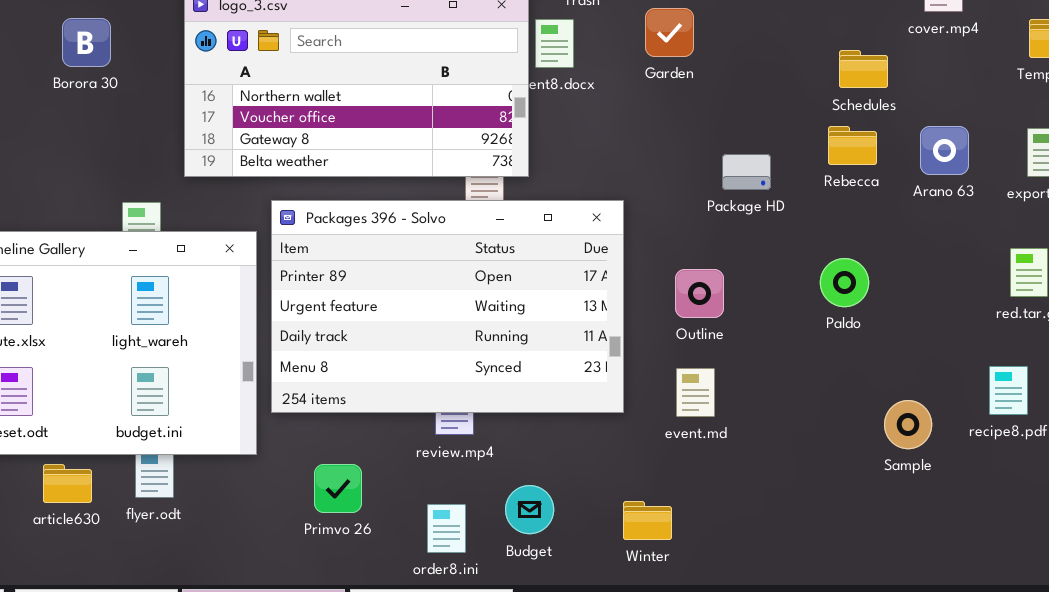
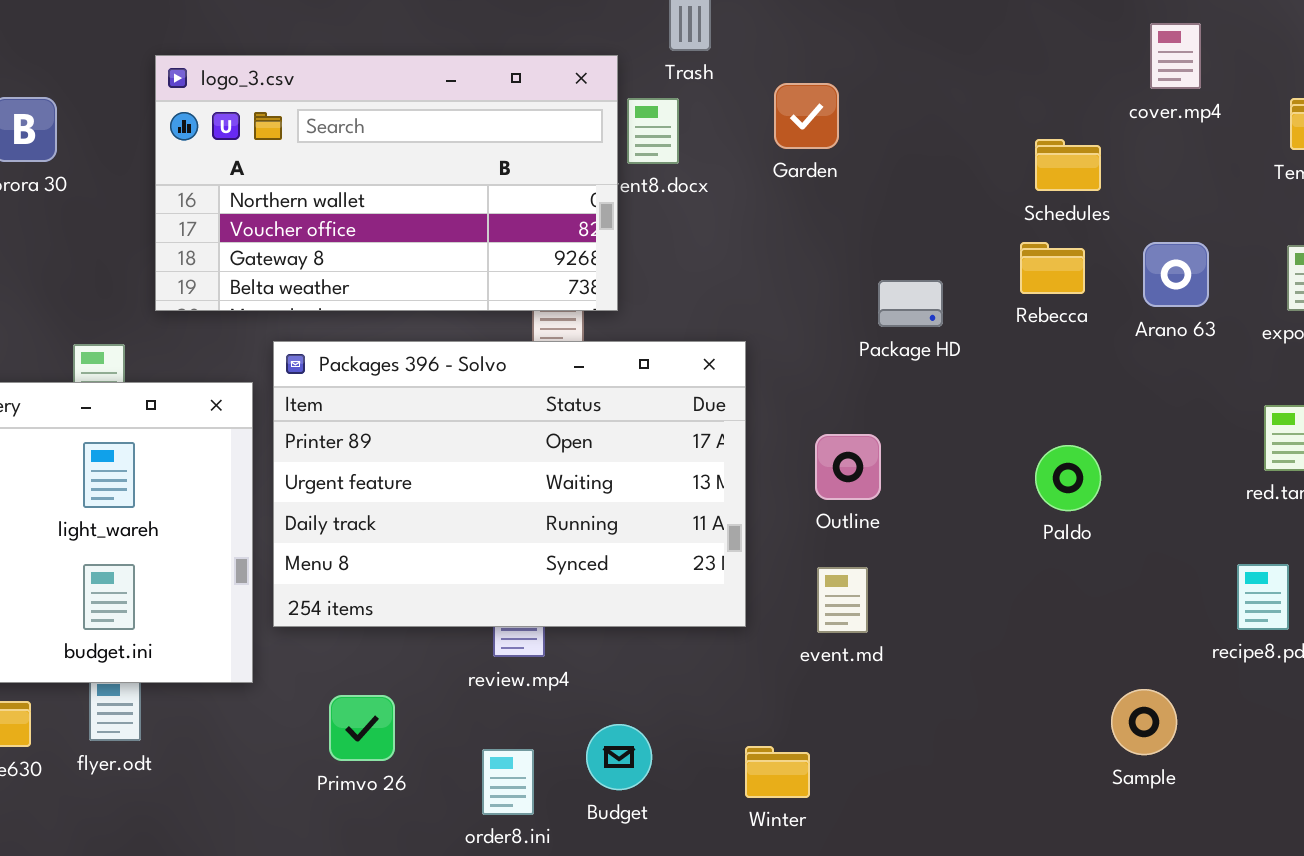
Paldo: [820,258,869,307] -> [1035,445,1101,511], moved
Sample: [884,400,932,449] -> [1111,689,1177,755], moved

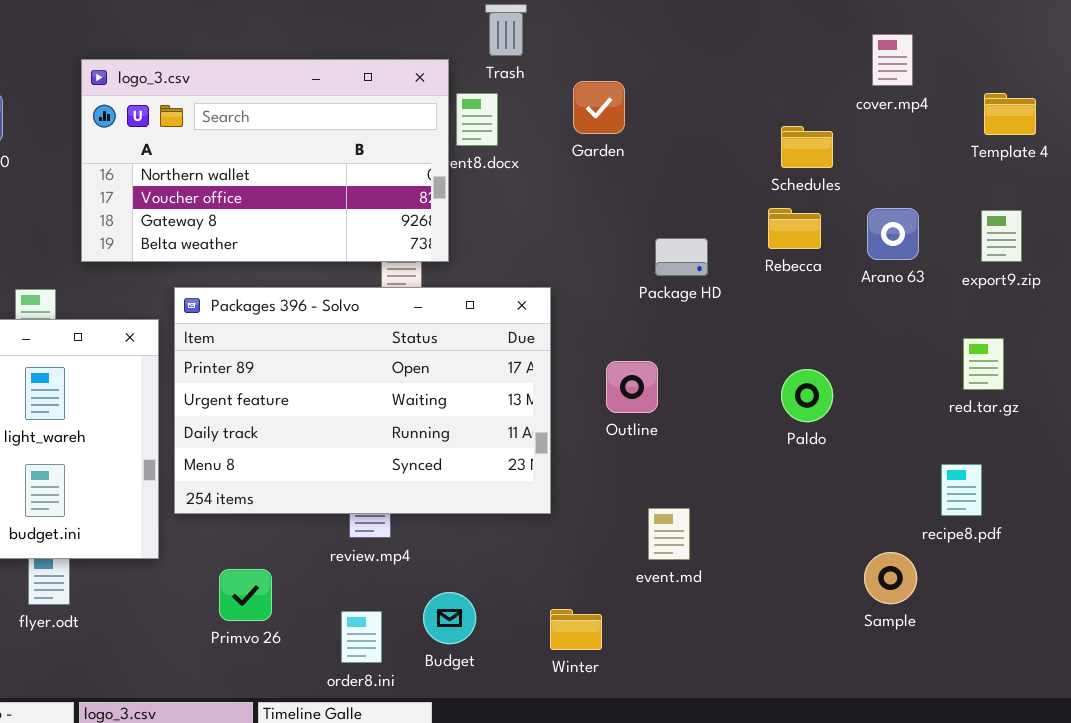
event.md: [817,567,868,633] -> [648,508,690,560], moved
Sample: [1111,689,1177,755] -> [864,552,917,604], moved

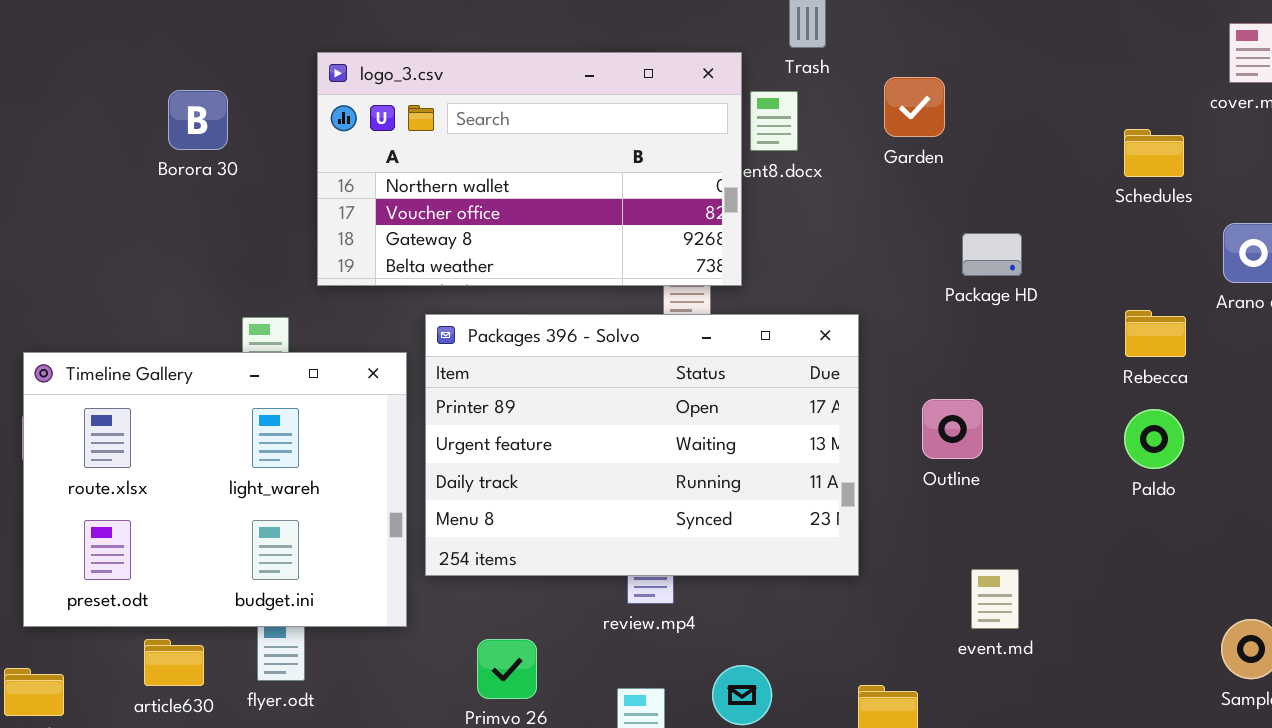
Rebecca: [768,208,821,249] -> [1125,310,1186,357], moved
Package HD: [655,238,708,276] -> [962,233,1022,276], moved

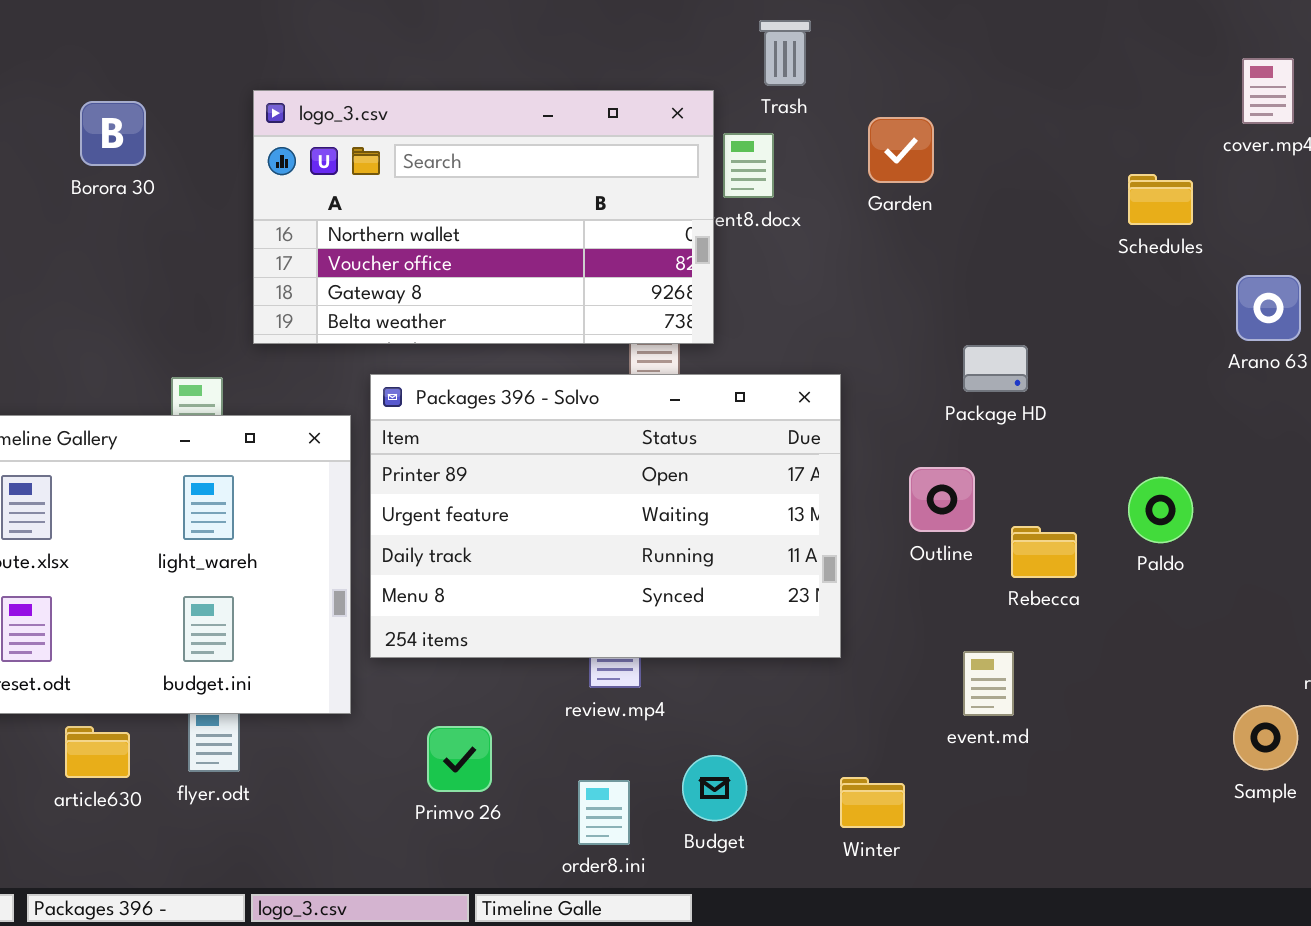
Borora 30: [168,90,228,150] -> [80,101,146,166], moved
Package HD: [962,233,1022,276] -> [963,345,1028,392], moved
Rebecca: [1125,310,1186,357] -> [1011,526,1077,578], moved

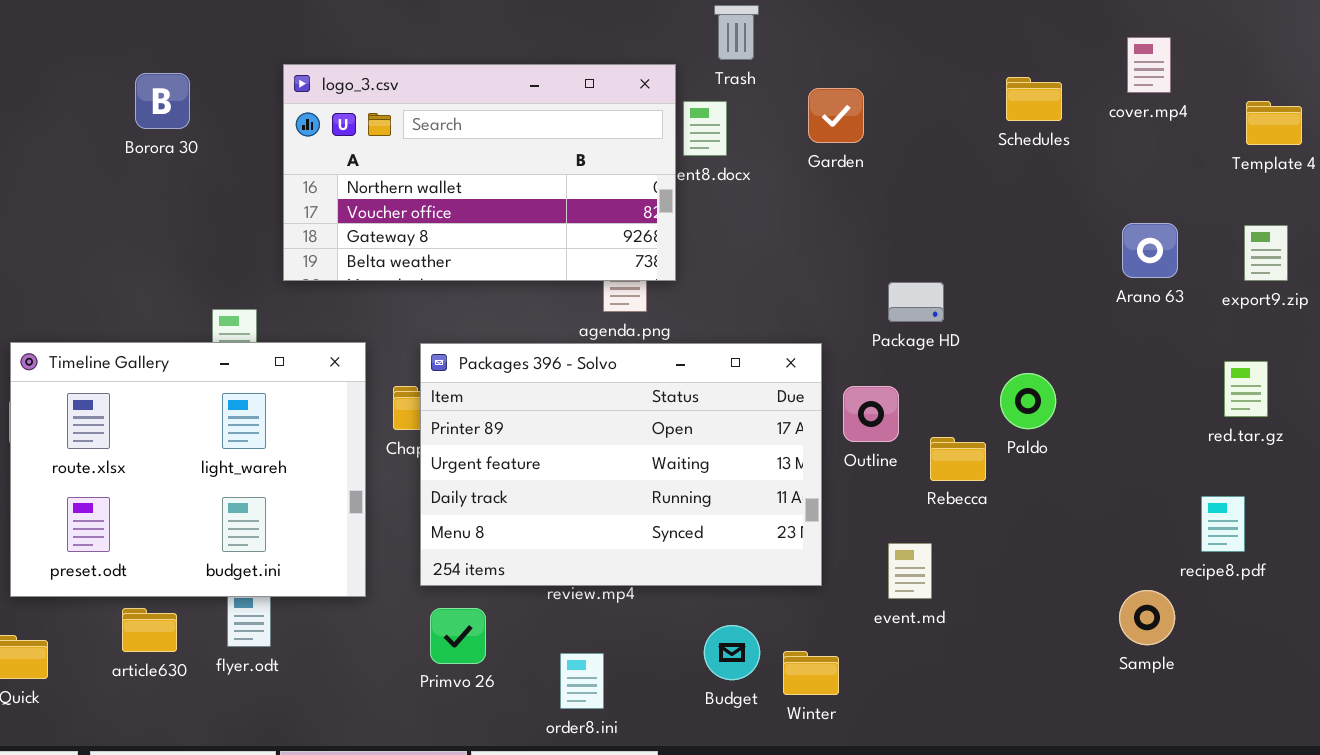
Schedules: [1128,174,1193,225] -> [1006,77,1062,121], moved
Packages 396 - Solvo: [370,374,841,658] -> [420,343,822,586], moved
Paldo: [1128,477,1193,543] -> [1000,373,1056,429], moved
Budget: [682,755,747,821] -> [704,625,760,680], moved

